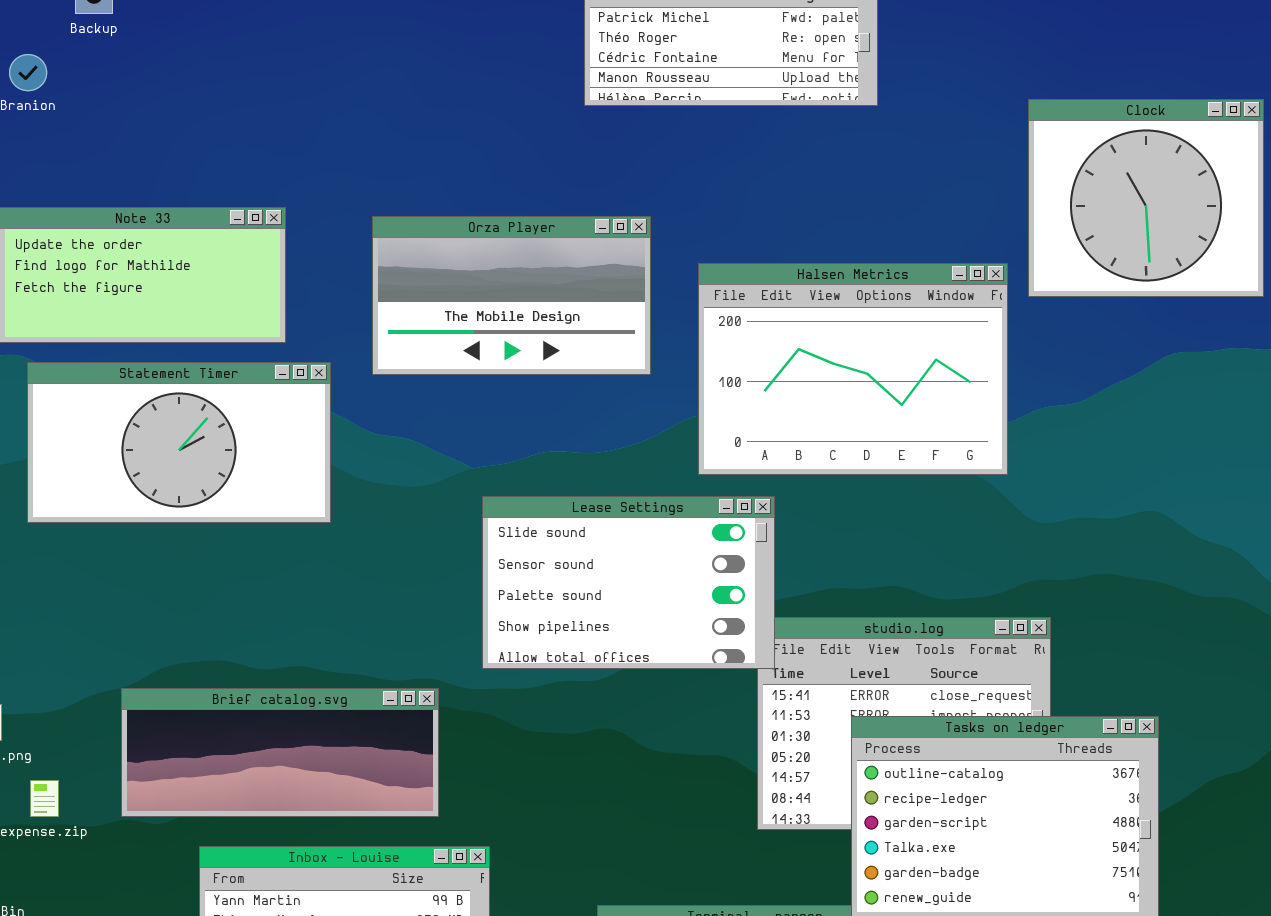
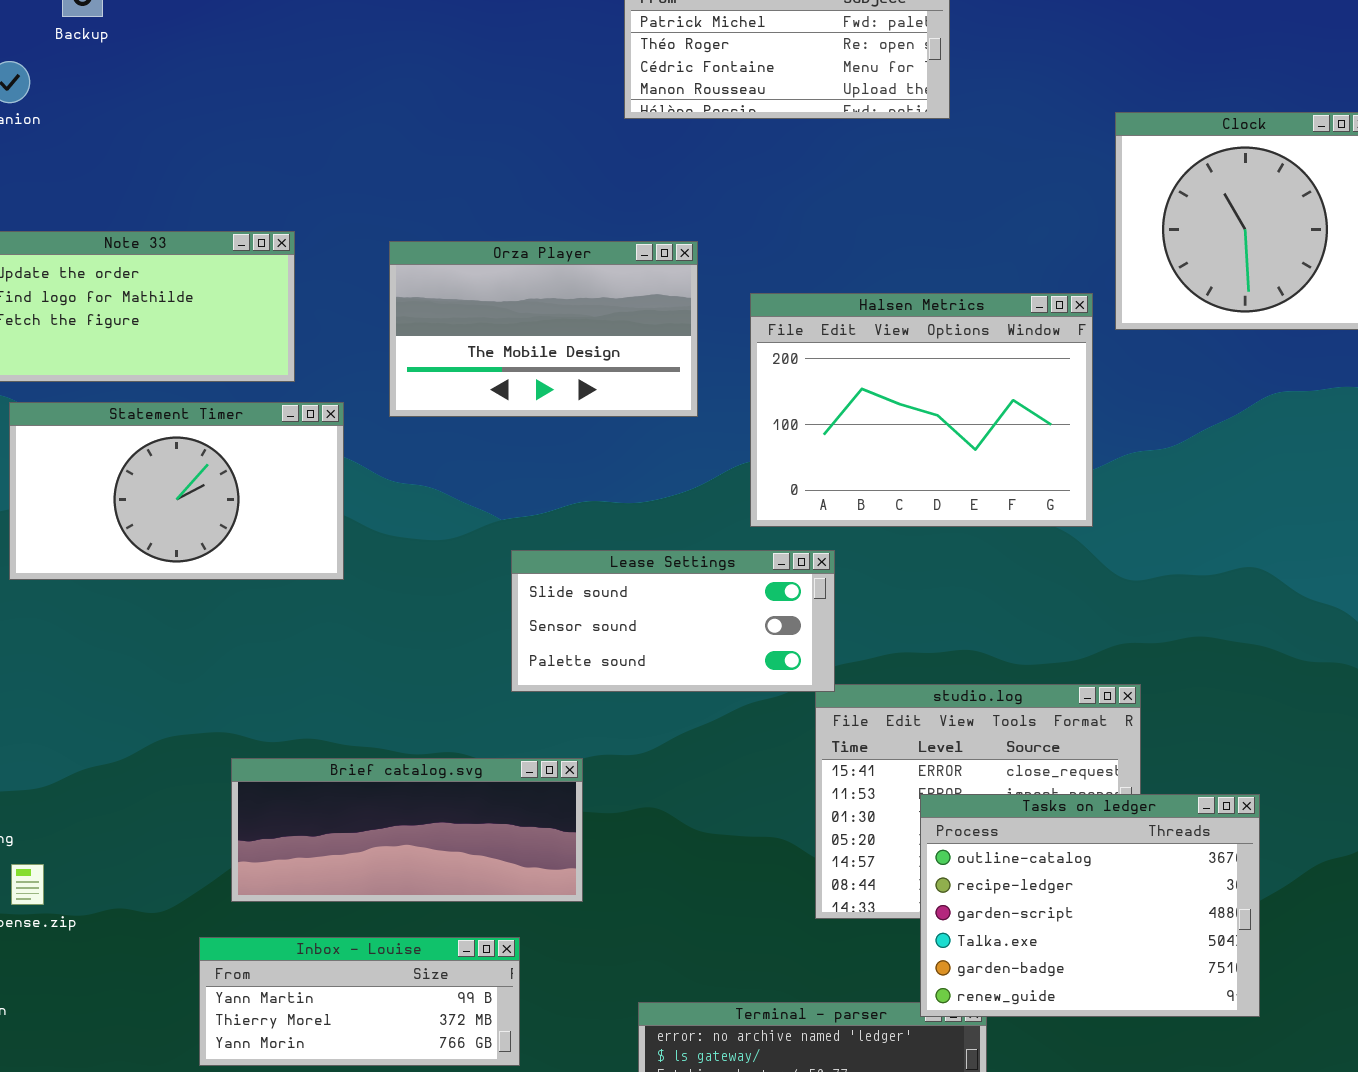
Lease Settings: [482,496,775,669] -> [511,550,835,692], resized
Brief catalog.svg: [121,688,439,817] -> [231,758,583,902], moved

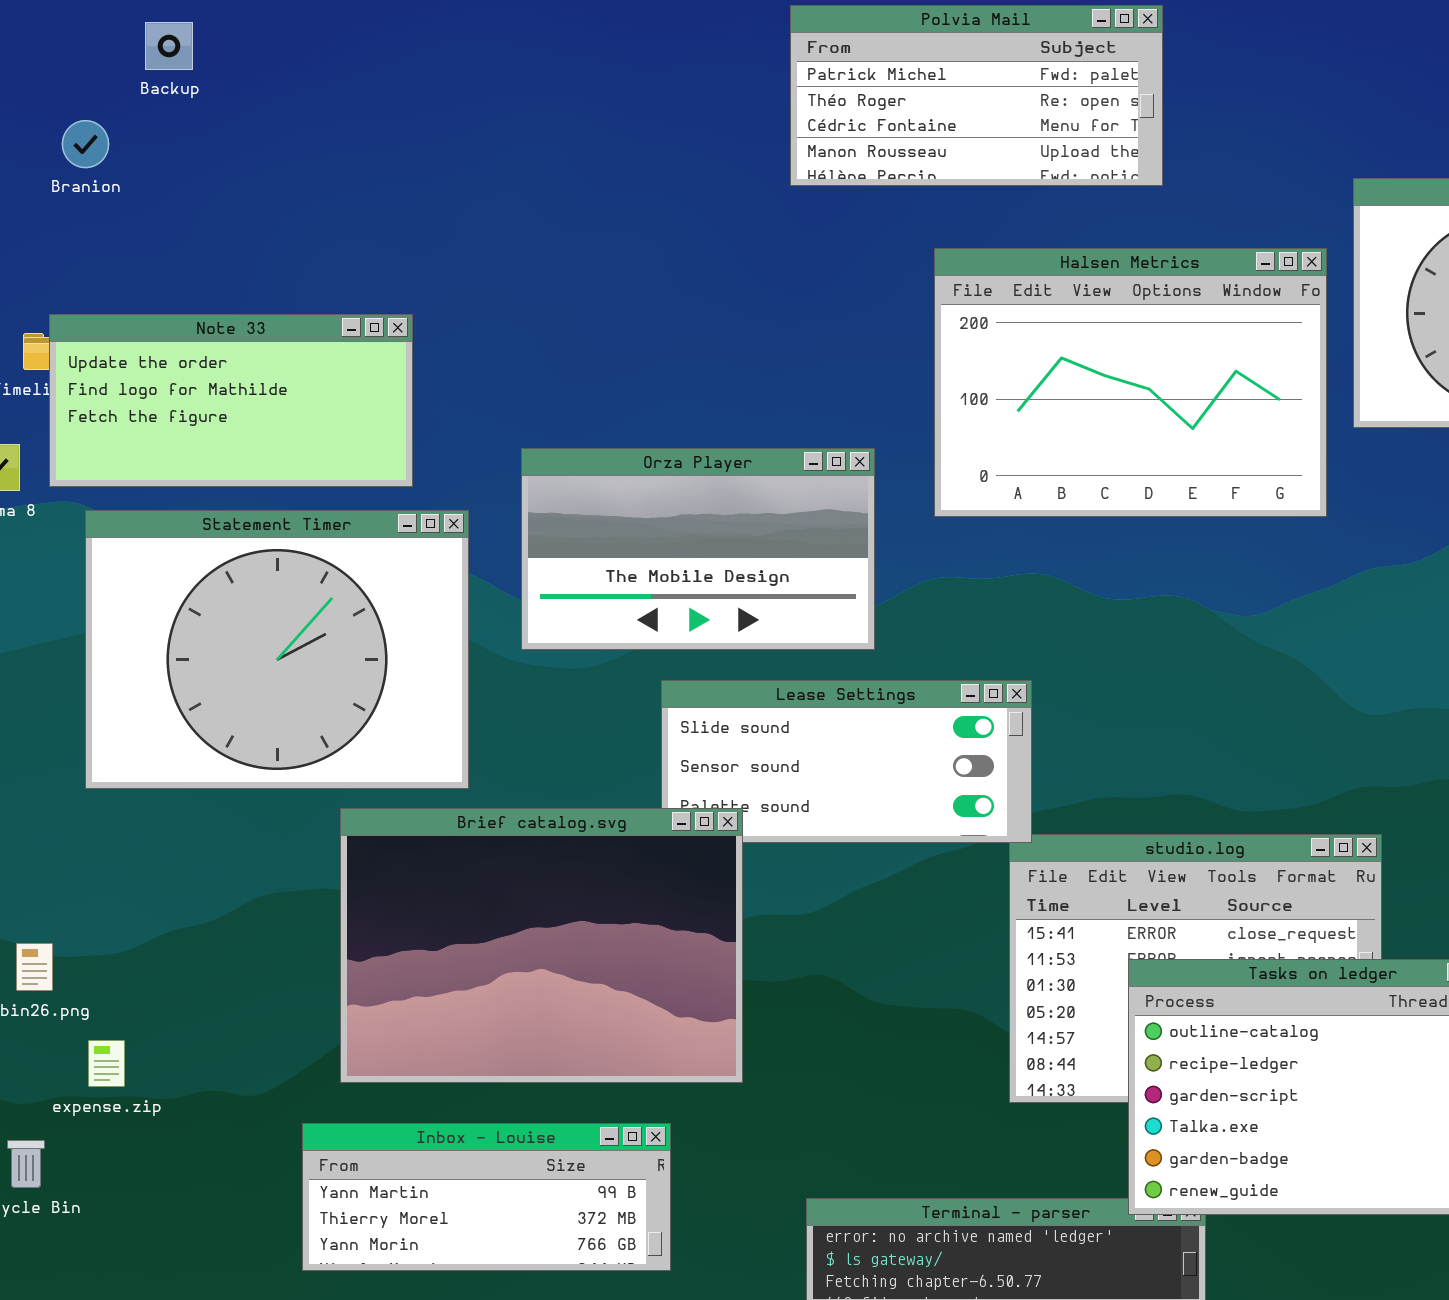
Orza Player: [389,241,698,417] -> [521,448,875,650], moved
Halsen Metrics: [750,293,1093,527] -> [934,248,1327,517], moved
Statement Timer: [9,402,344,580] -> [85,510,469,789], resized
Brief catalog.svg: [231,758,583,902] -> [340,808,743,1083], resized

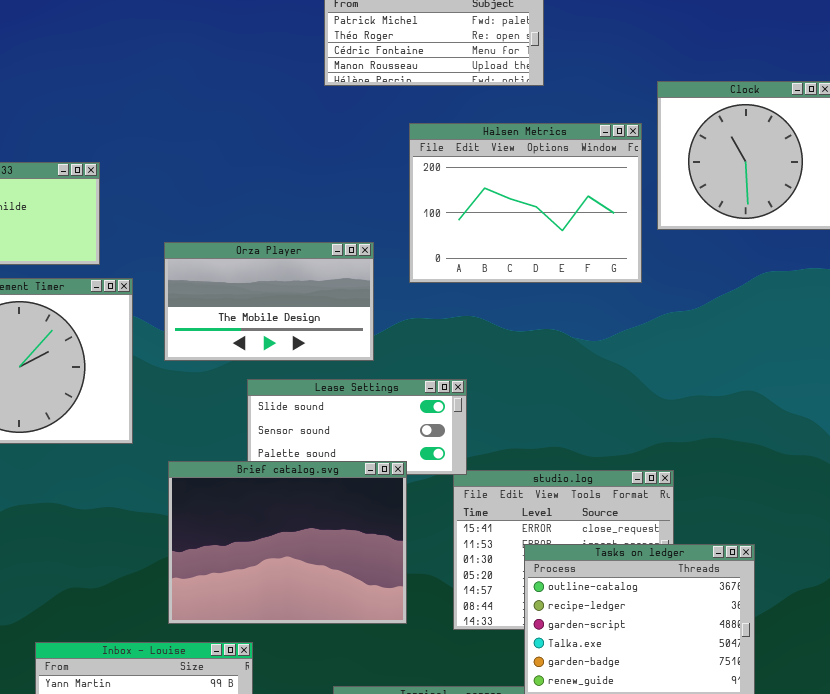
Brief catalog.svg: [340,808,743,1083] -> [168,461,407,624], moved

